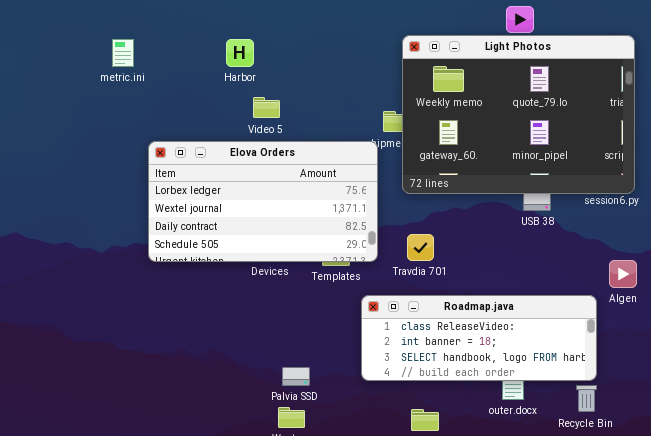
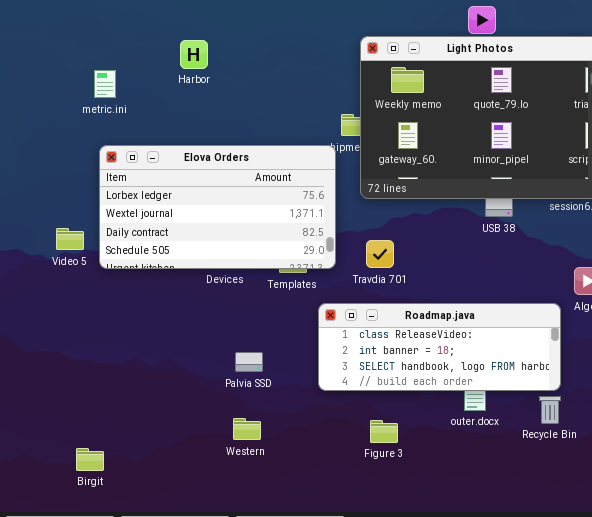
metric.ini: [112,39,134,67] -> [94,70,116,98], moved
Video 5: [253,97,280,118] -> [56,228,84,250], moved
Palvia SSD: [282,367,310,386] -> [235,352,263,372], moved

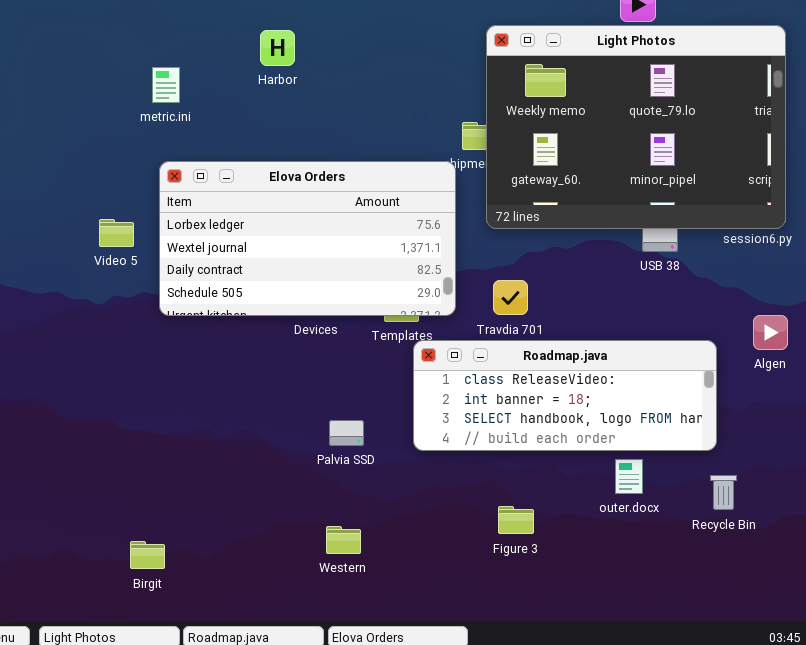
Video 5: [56,228,84,250] -> [99,219,134,247], moved
Roadmap.java: [318,303,561,391] -> [413,340,717,451], moved
Western: [233,418,261,440] -> [326,526,361,554], moved

